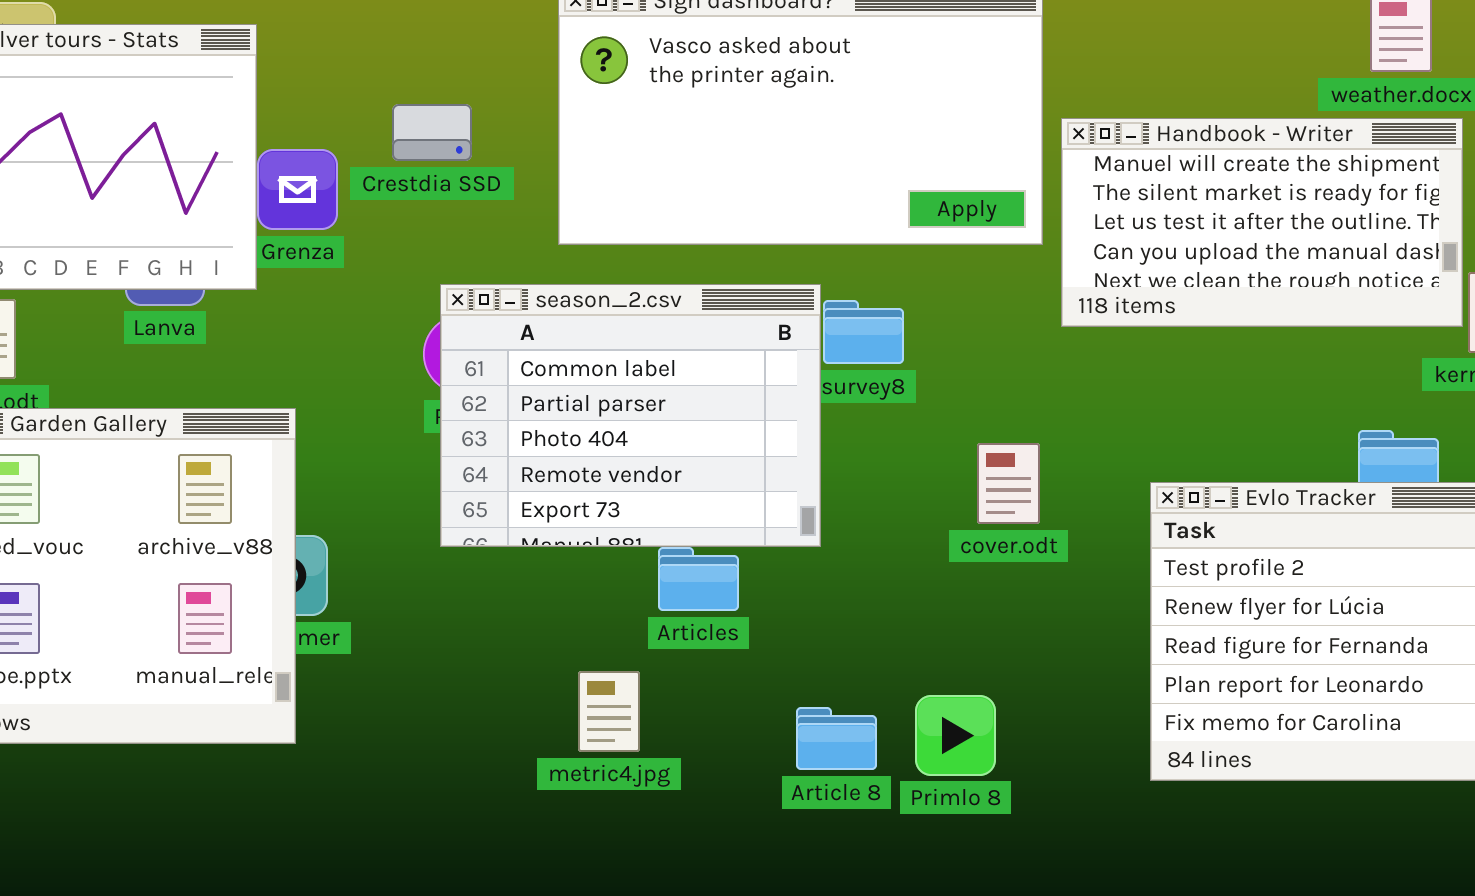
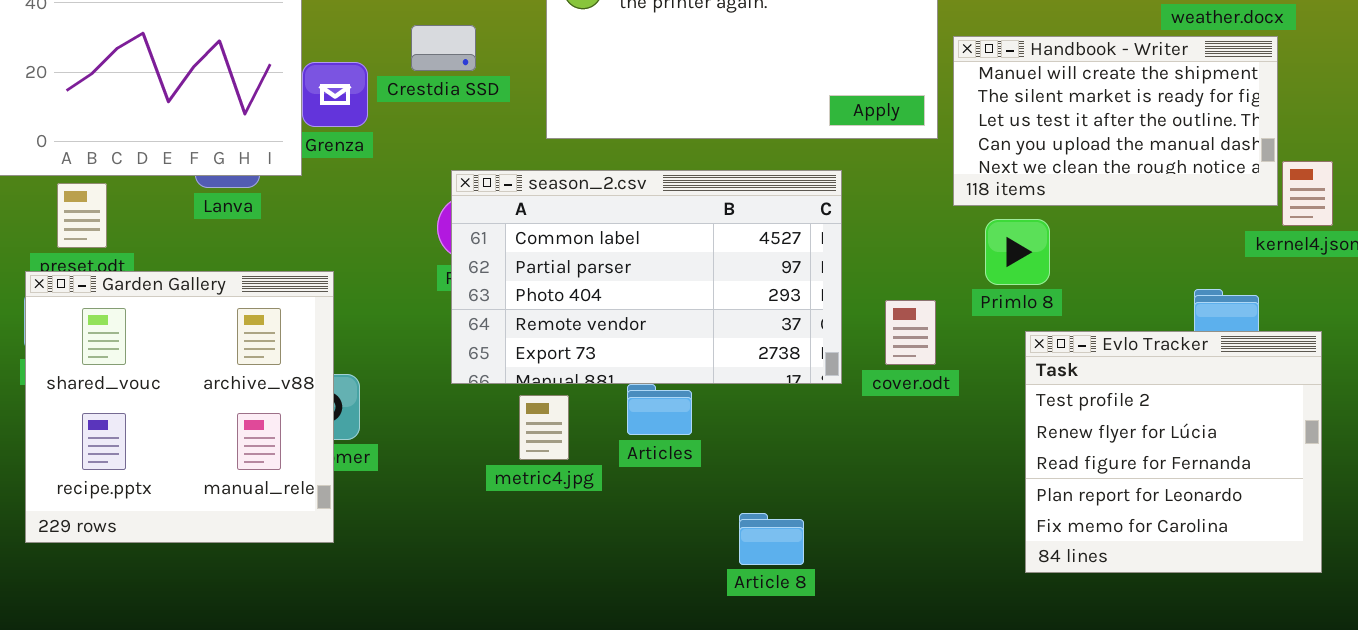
season_2.csv: [440,284,821,547] -> [451,170,842,384], resized
metric4.jpg: [578,671,640,752] -> [519,395,569,460], moved
Primlo 8: [915,695,996,776] -> [985,219,1050,285], moved

